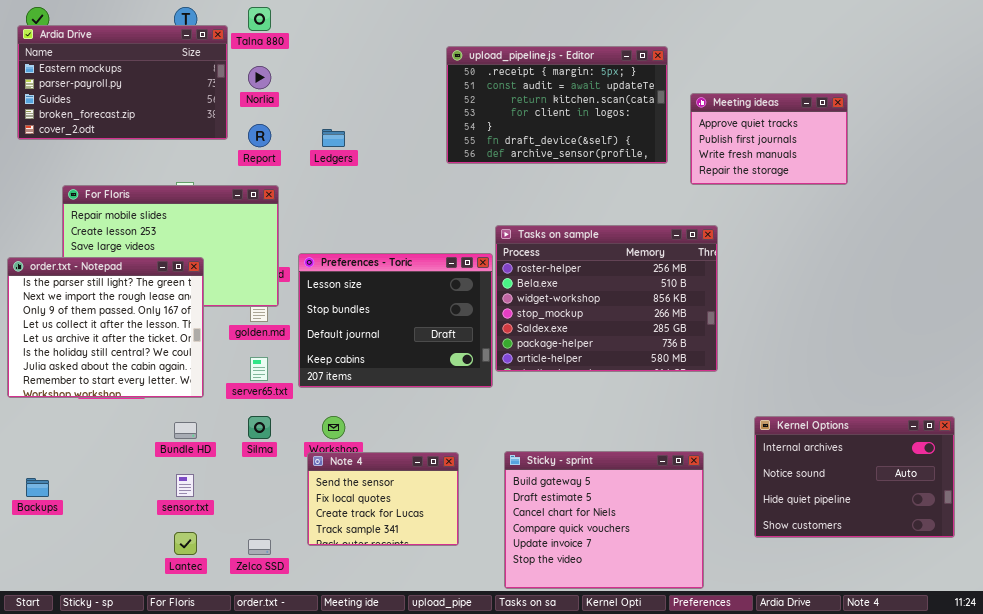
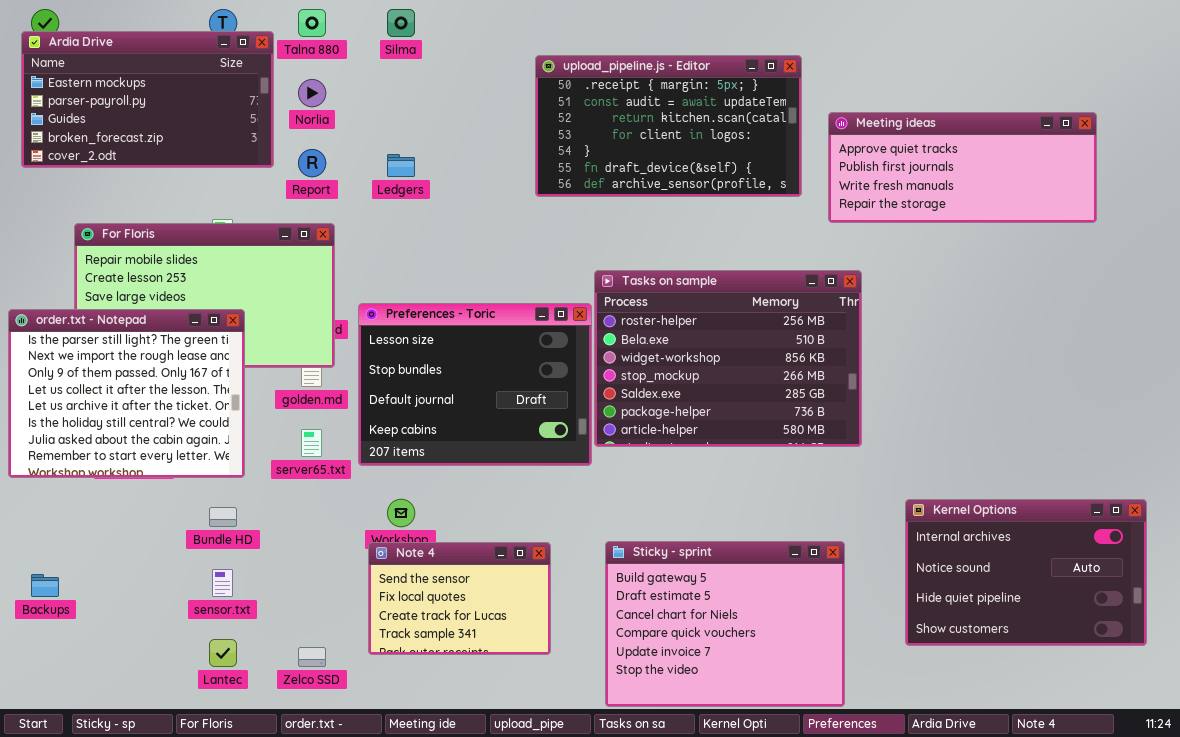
Meeting ideas: [690,93,848,185] -> [828,112,1097,223], resized
Silma: [248,416,271,439] -> [387,9,415,37], moved

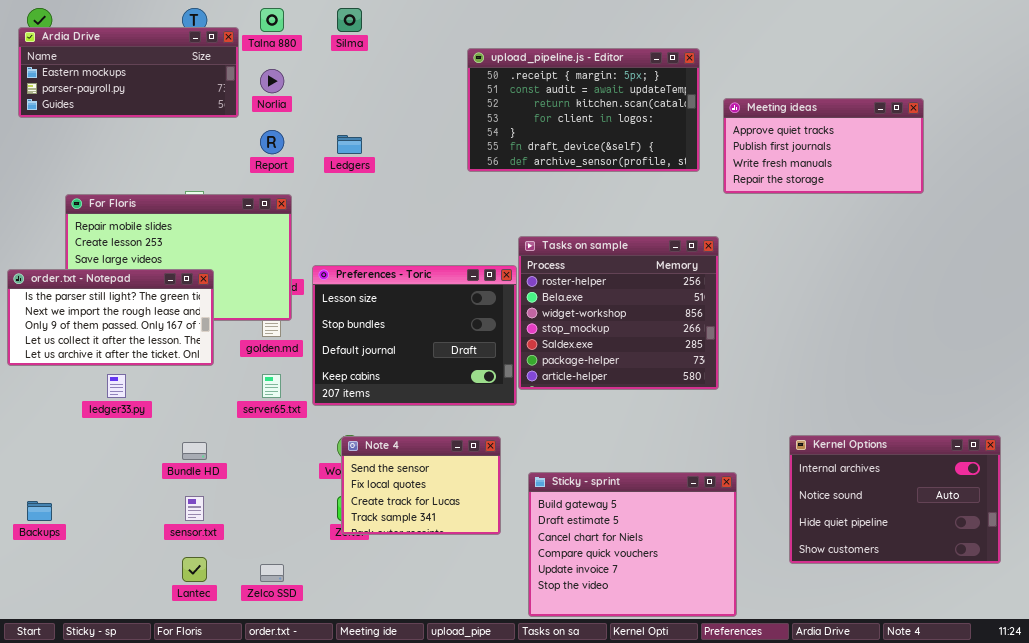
Ardia Drive: [21,31,274,168] -> [18,27,239,118], resized
Meeting ideas: [828,112,1097,223] -> [723,98,924,194], resized
Tasks on sample: [594,270,862,447] -> [518,236,719,390], resized
order.txt - Notepad: [8,309,245,478] -> [7,269,214,366], resized
Note 4: [368,542,551,655] -> [341,436,501,535], moved

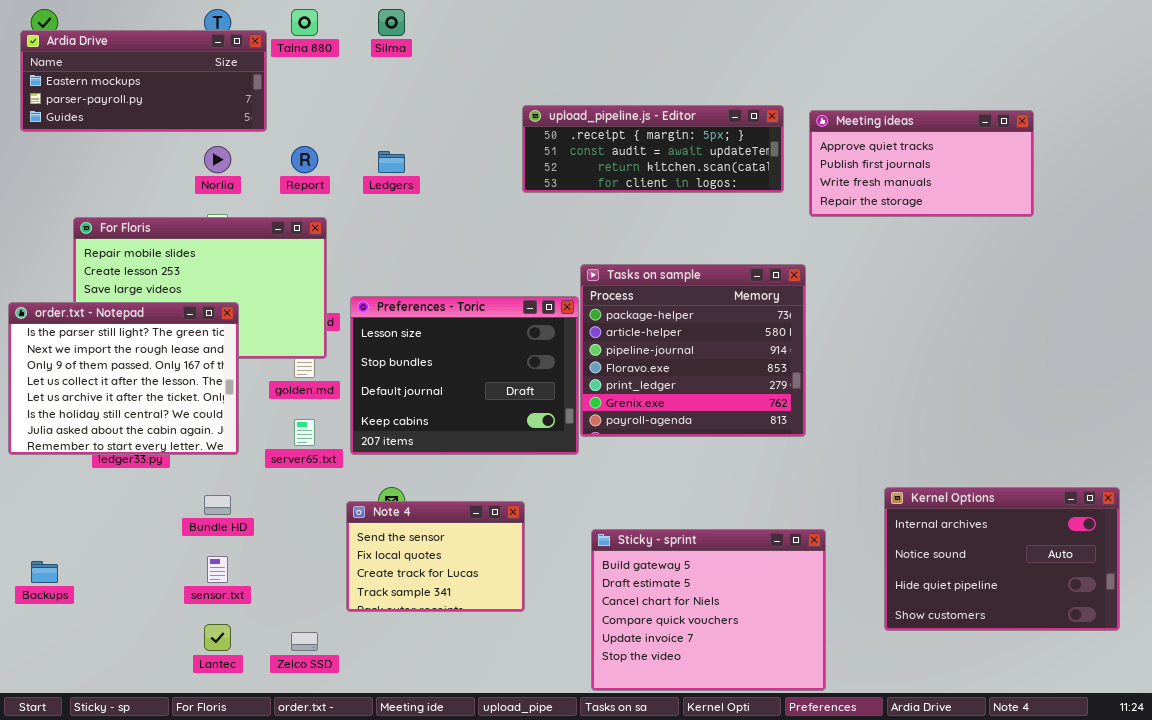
upload_pipeline.js - Editor: [467,48,700,172] -> [522,105,784,193], resized
Norlia: [260,69,284,93] -> [204,146,231,173], moved
Tasks on sample: [518,236,719,390] -> [580,264,806,437], scrolled down 5 rows
order.txt - Notepad: [7,269,214,366] -> [8,302,239,455], resized
Note 4: [341,436,501,535] -> [346,501,525,612], moved

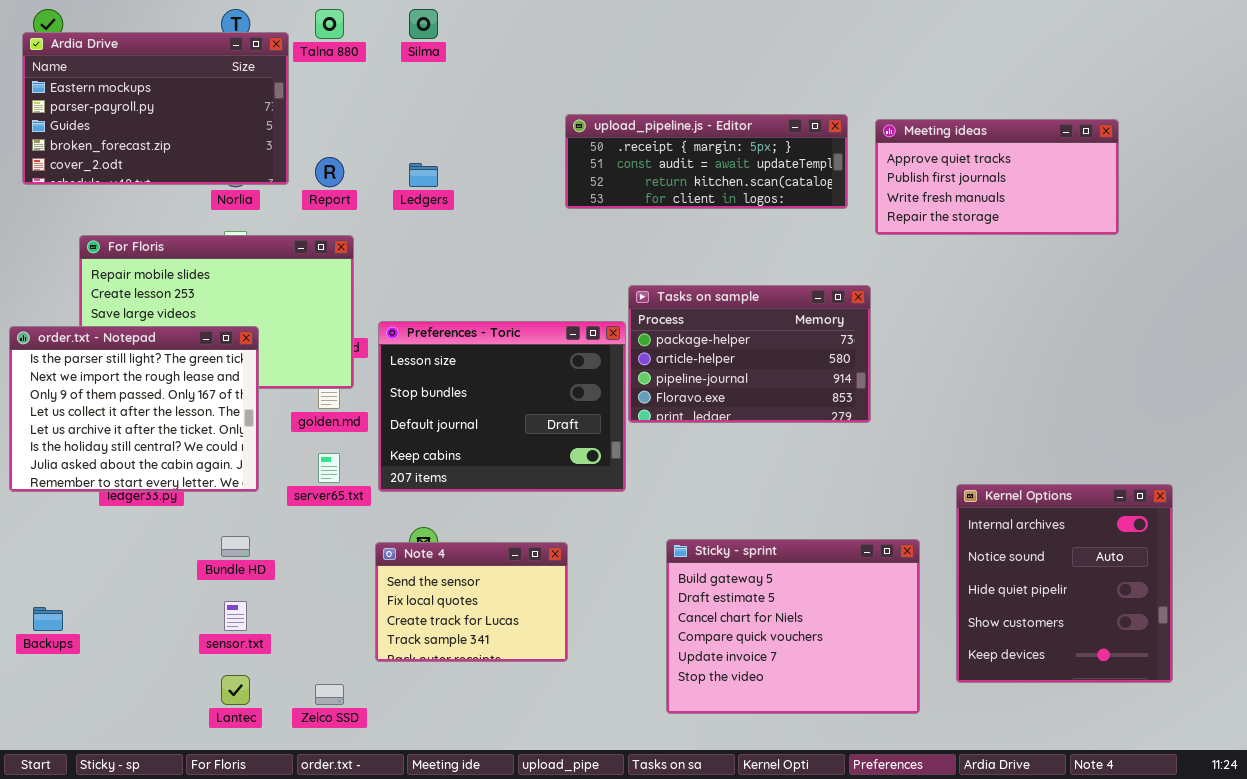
Ardia Drive: [20,30,267,132] -> [22,32,289,185], resized
Tasks on sample: [580,264,806,437] -> [628,285,871,423], resized
Kernel Options: [884,487,1120,631] -> [956,484,1173,683], resized
Sticky - sprint: [591,529,826,691] -> [666,539,920,714], moved

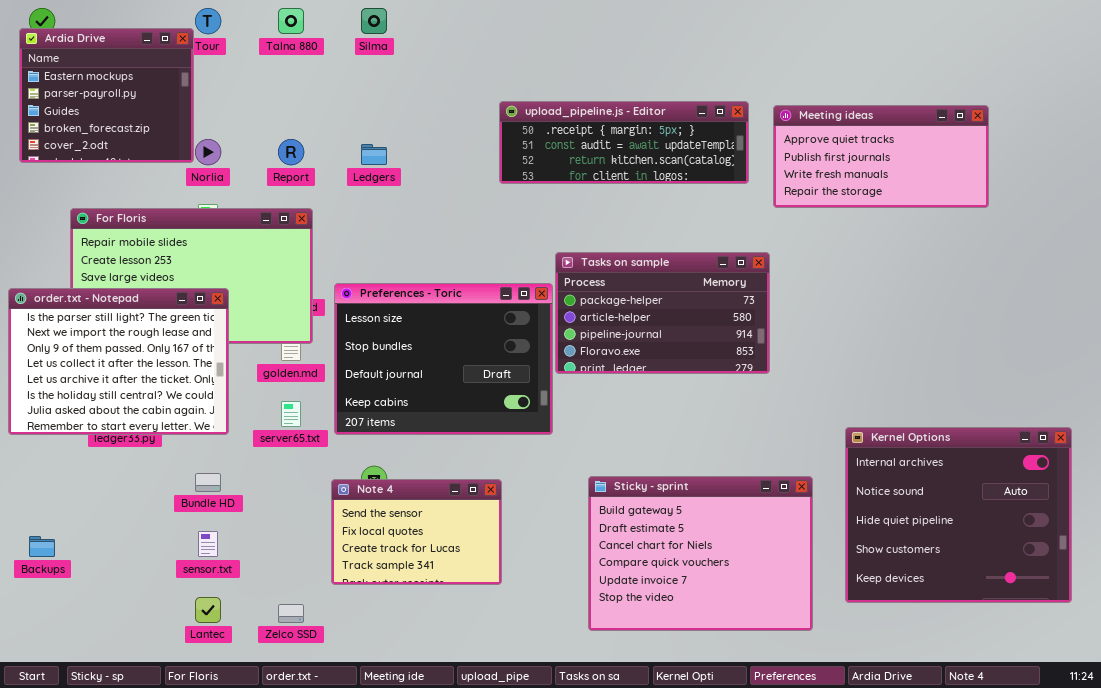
Ardia Drive: [22,32,289,185] -> [19,28,194,163], resized
Kernel Options: [956,484,1173,683] -> [845,427,1072,603], resized

